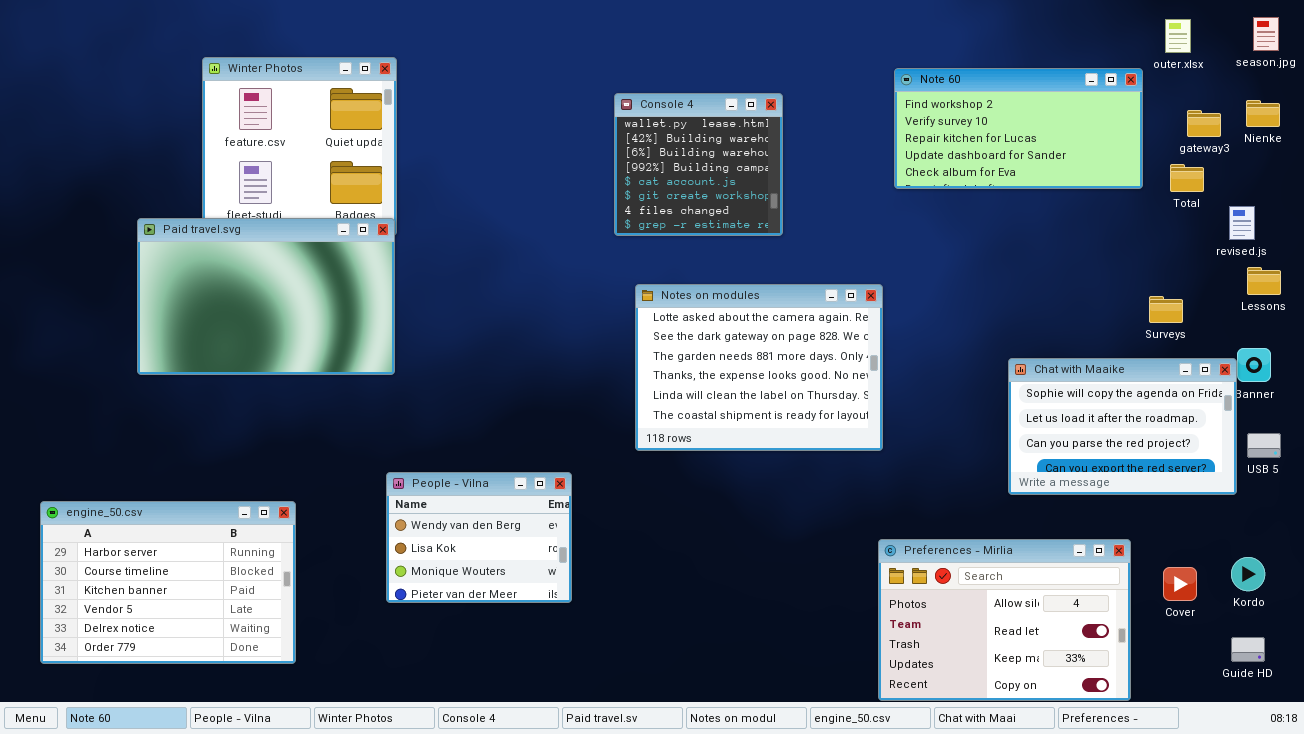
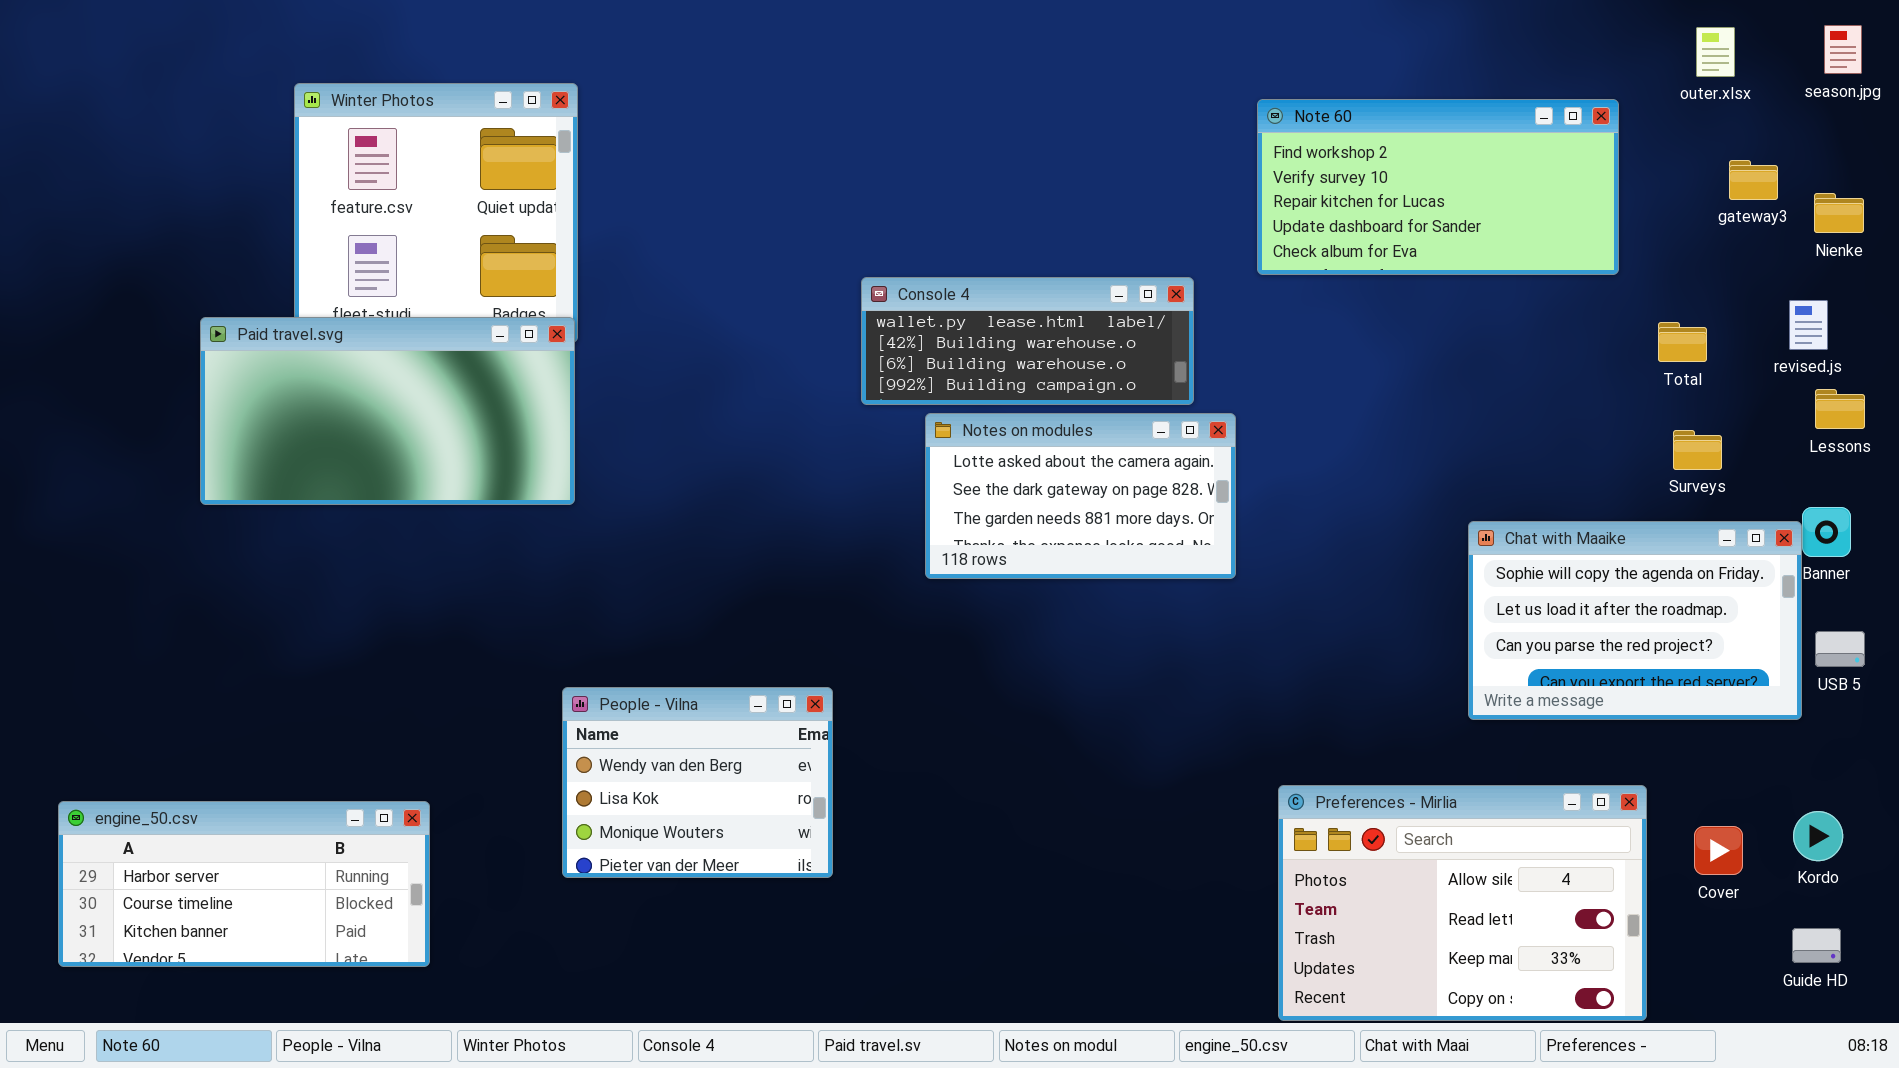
Note 60: [894,68,1143,189] -> [1257,99,1619,275], moved
Console 4: [614,93,783,236] -> [861,277,1194,405], moved, resized
Nienke: [1246,100,1280,127] -> [1814,193,1864,233], moved
Total: [1170,164,1204,192] -> [1658,322,1707,362], moved
Paid travel.svg: [137,218,395,375] -> [200,317,575,505], resized
Notes on modules: [635,284,883,451] -> [925,413,1236,579], resized
engine_50.csv: [40,501,296,664] -> [58,801,430,967], resized

